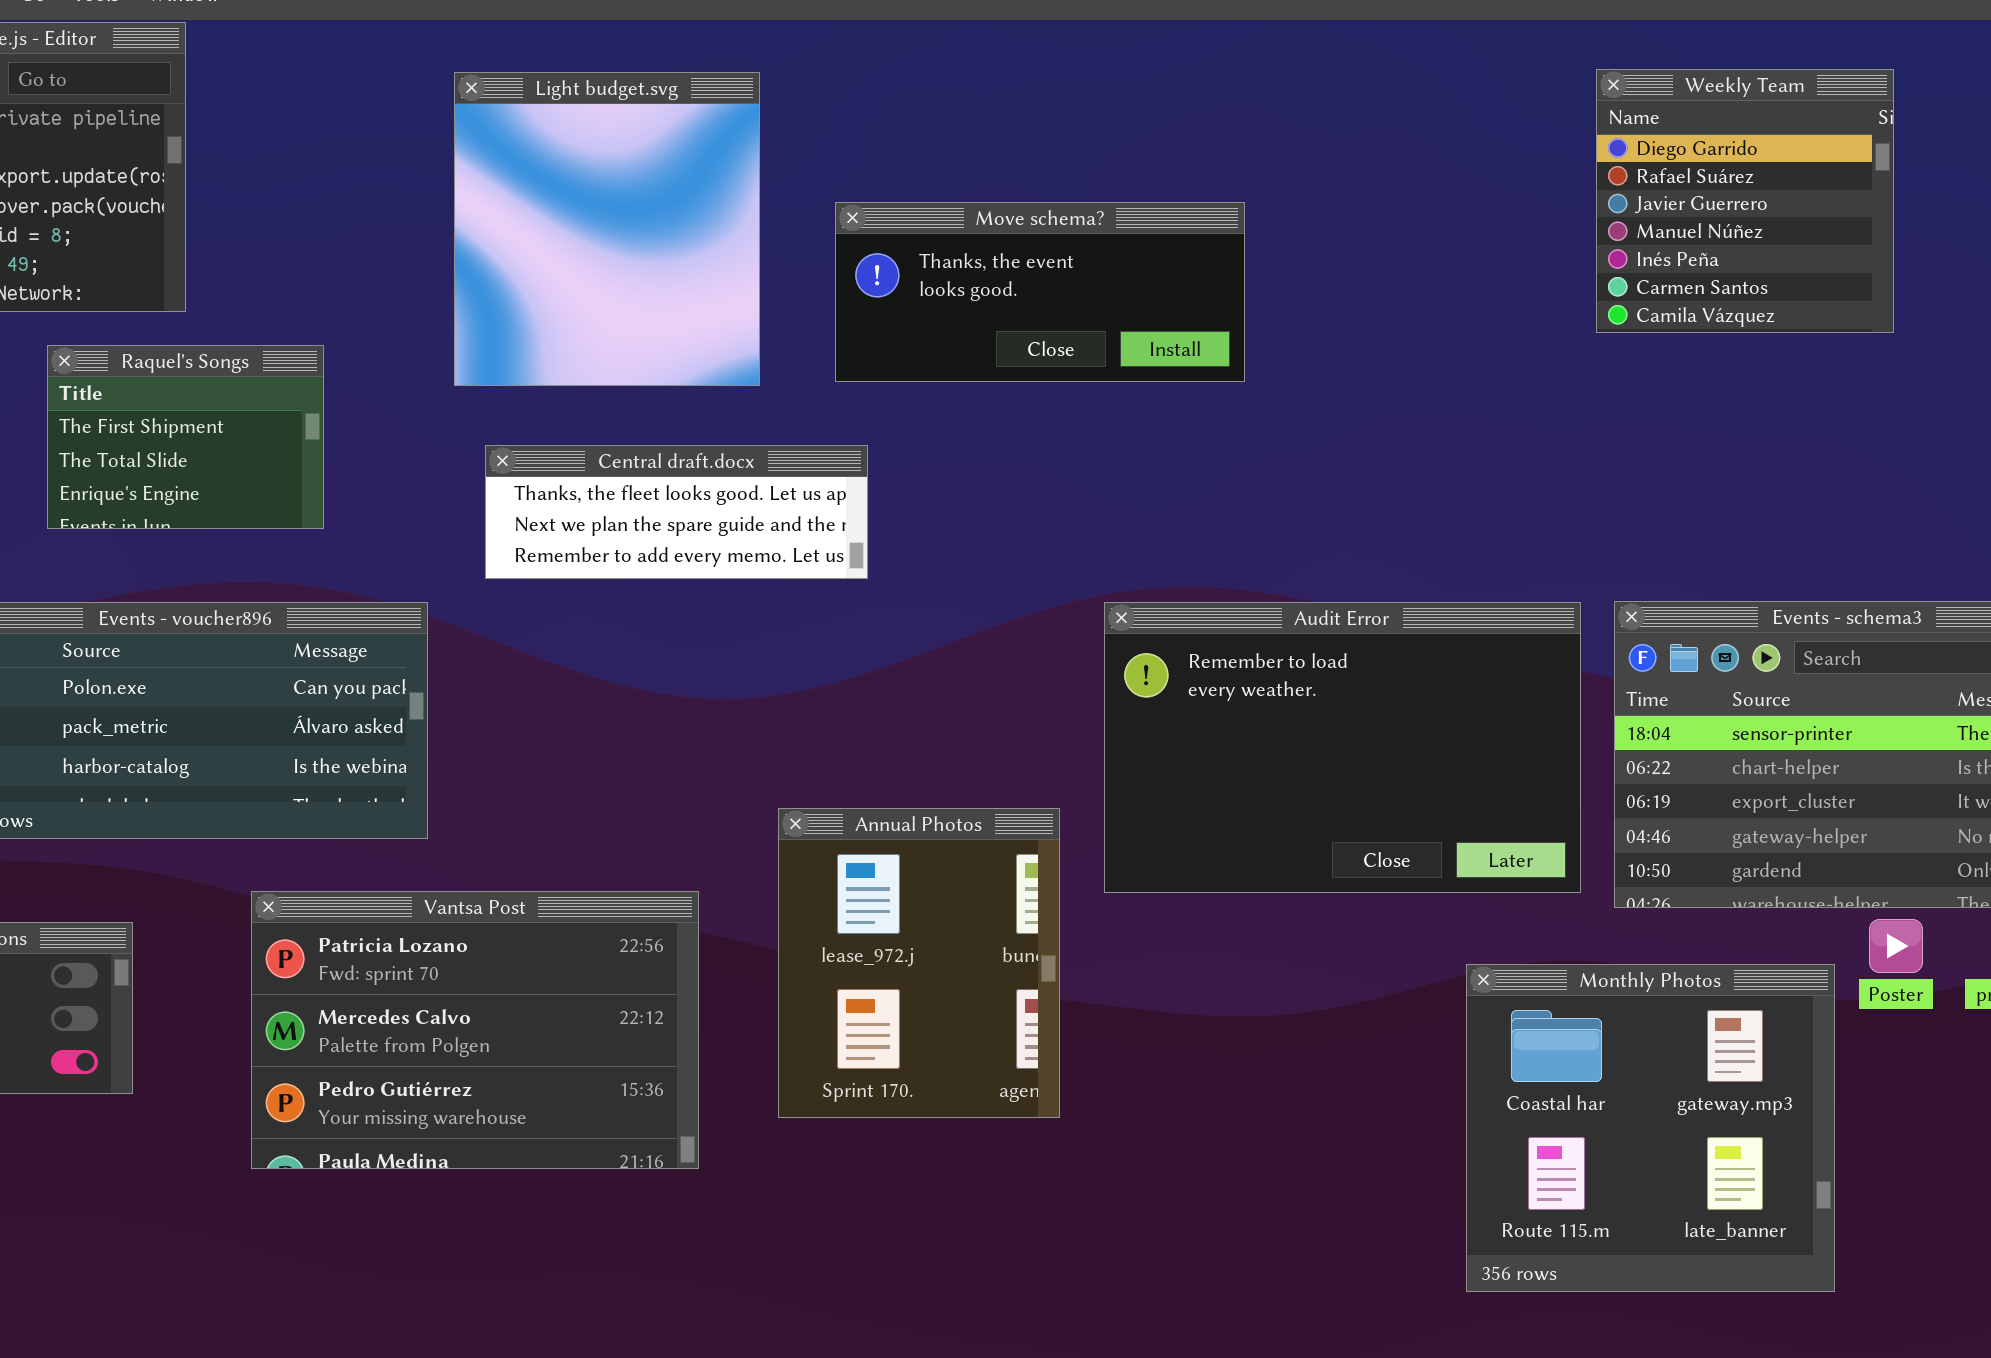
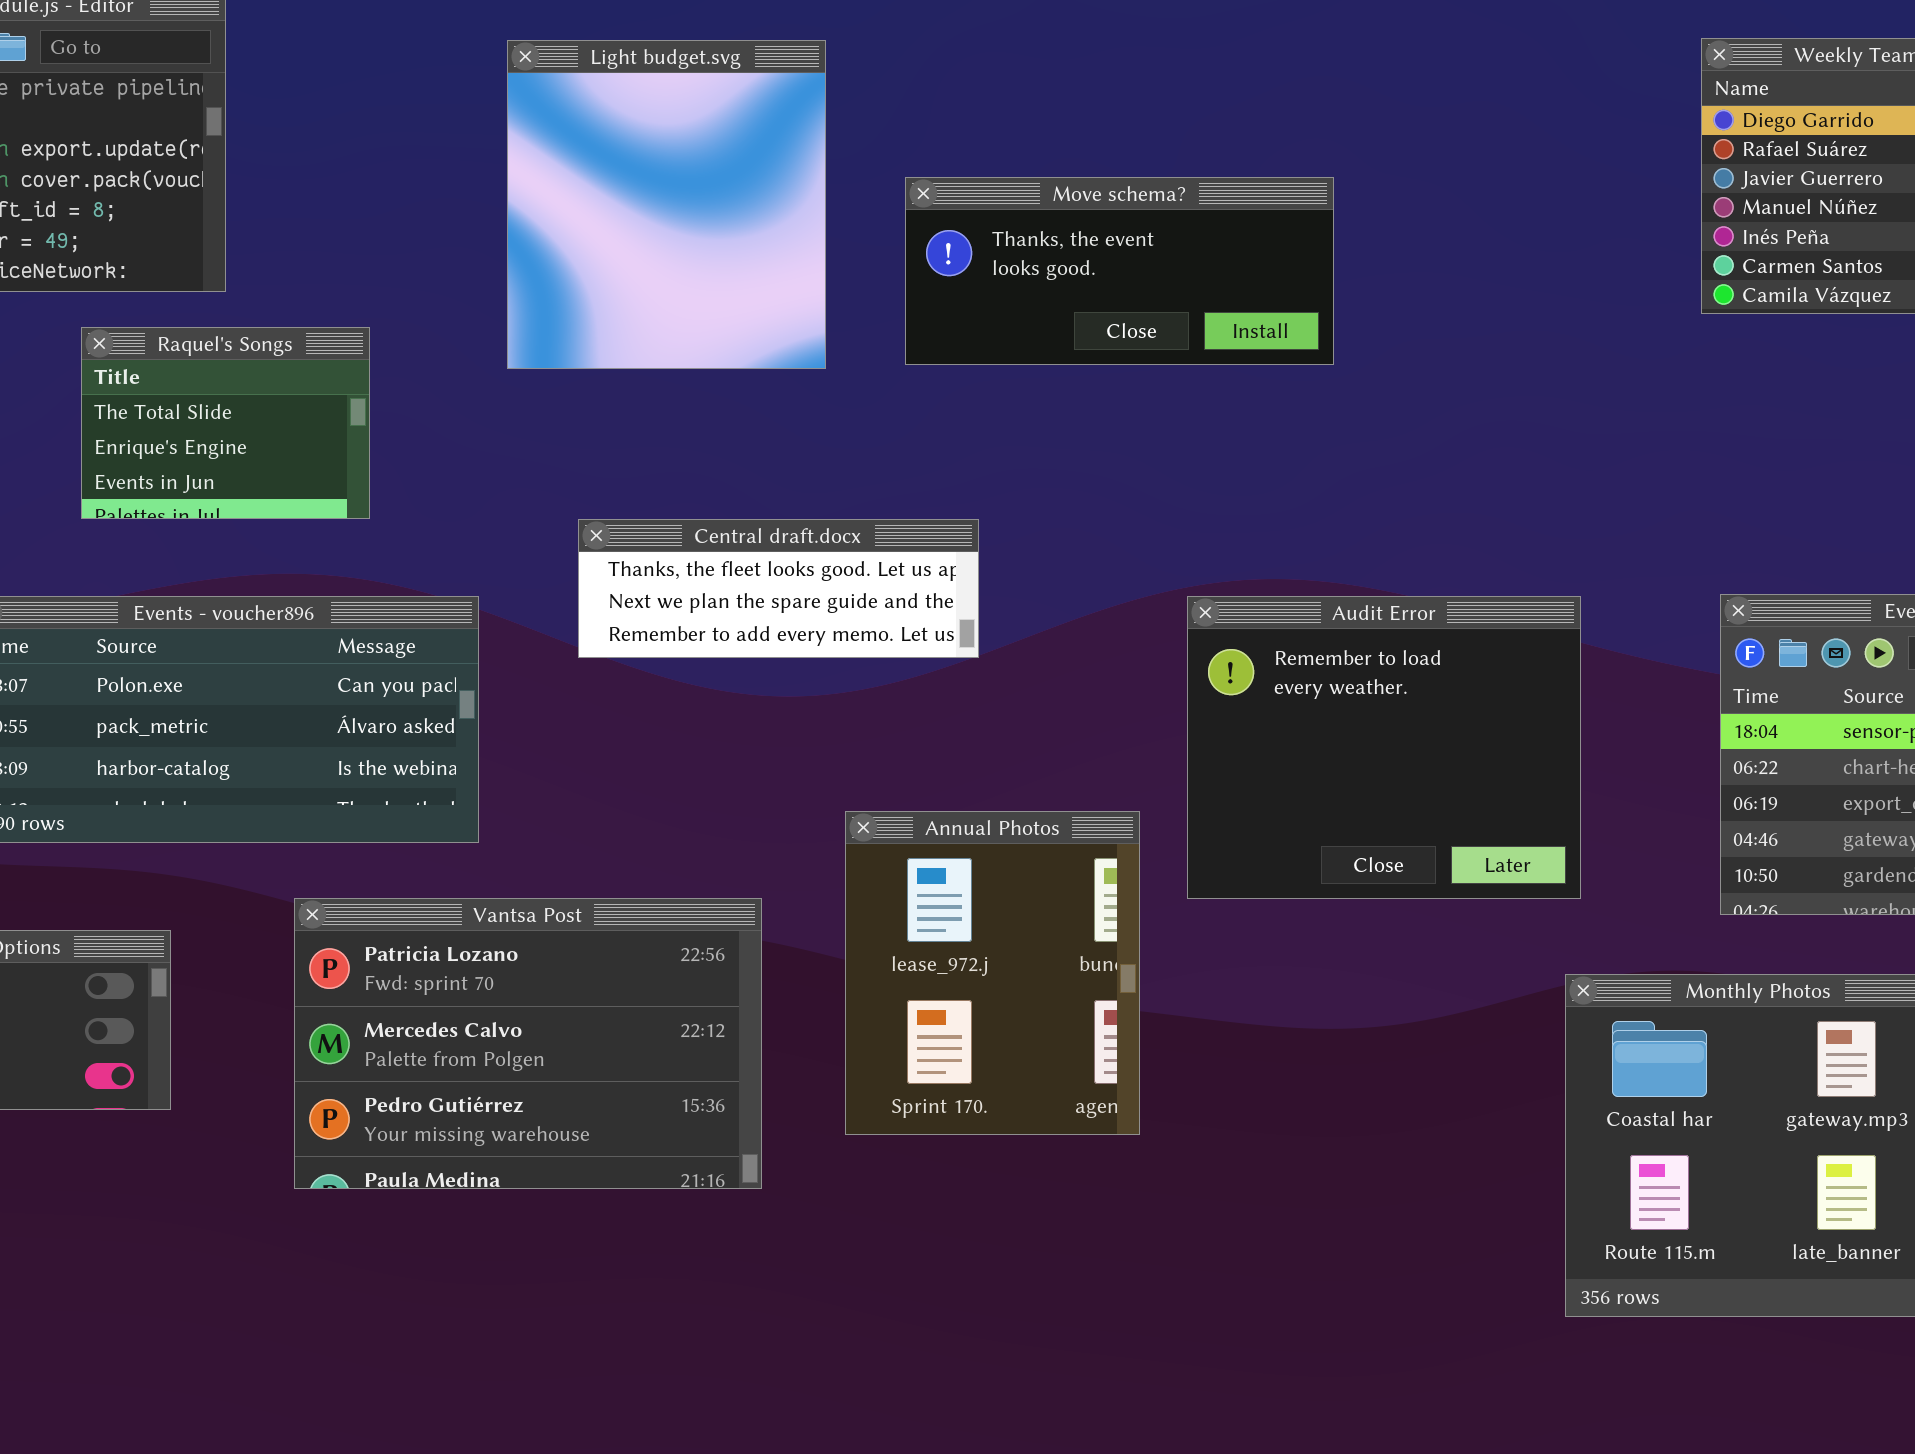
Raquel's Songs: [47,345,324,529] -> [81,327,370,519], scrolled down 1 row
Central draft.docx: [485,445,868,579] -> [578,519,979,658], moved
Audit Error: [1104,602,1581,893] -> [1187,596,1581,899], resized

